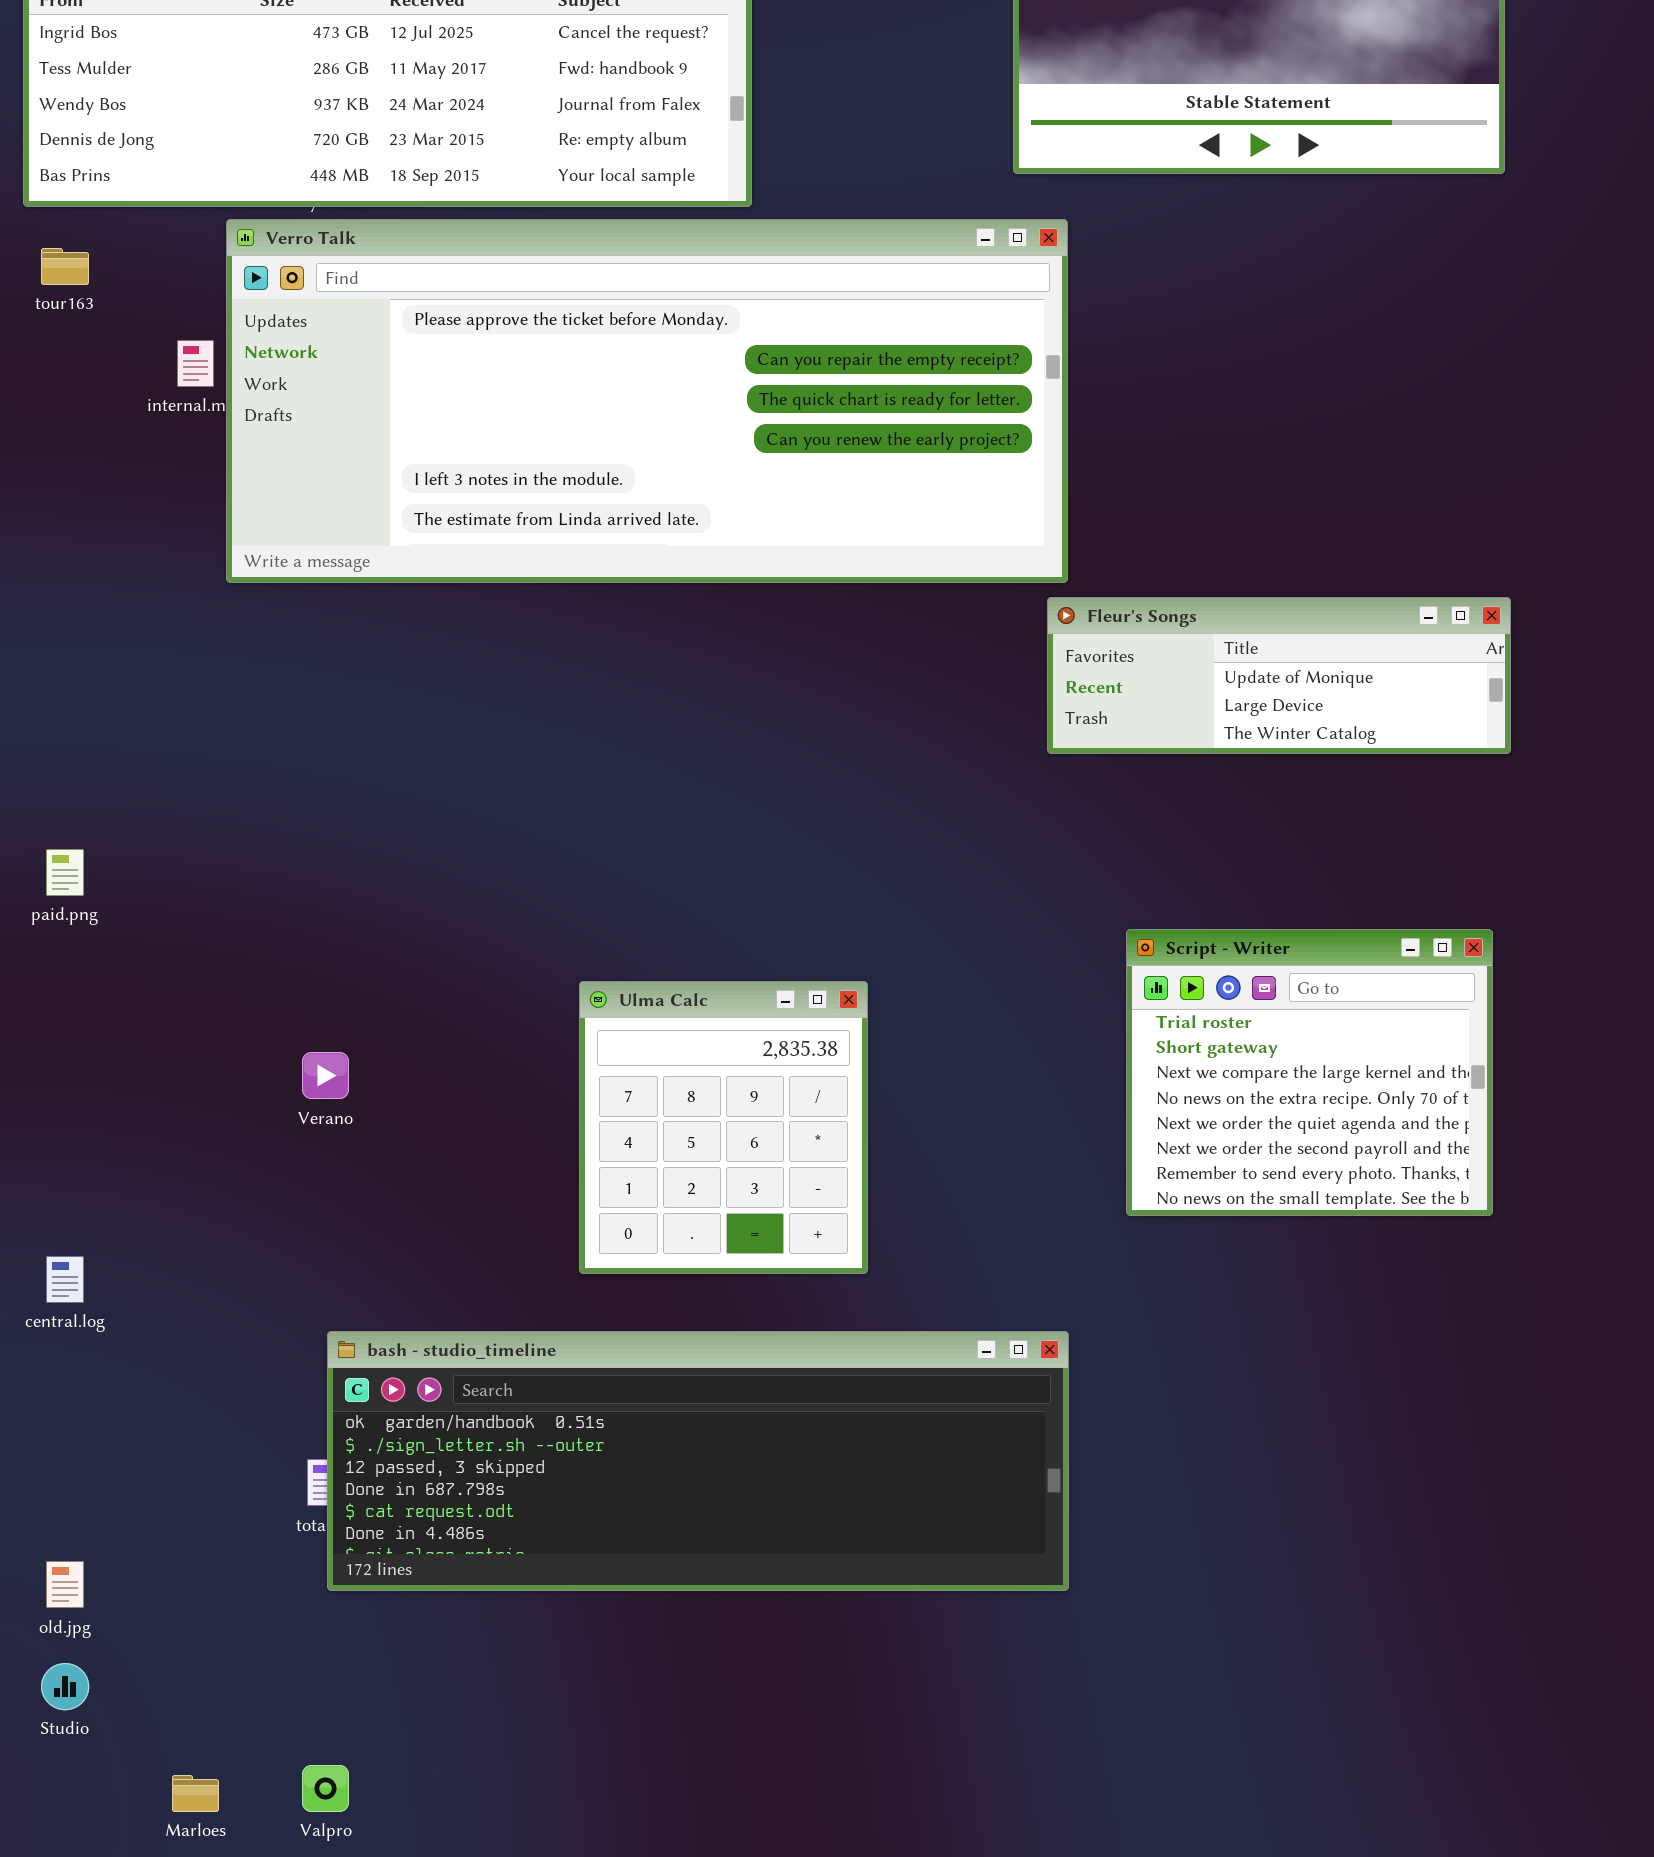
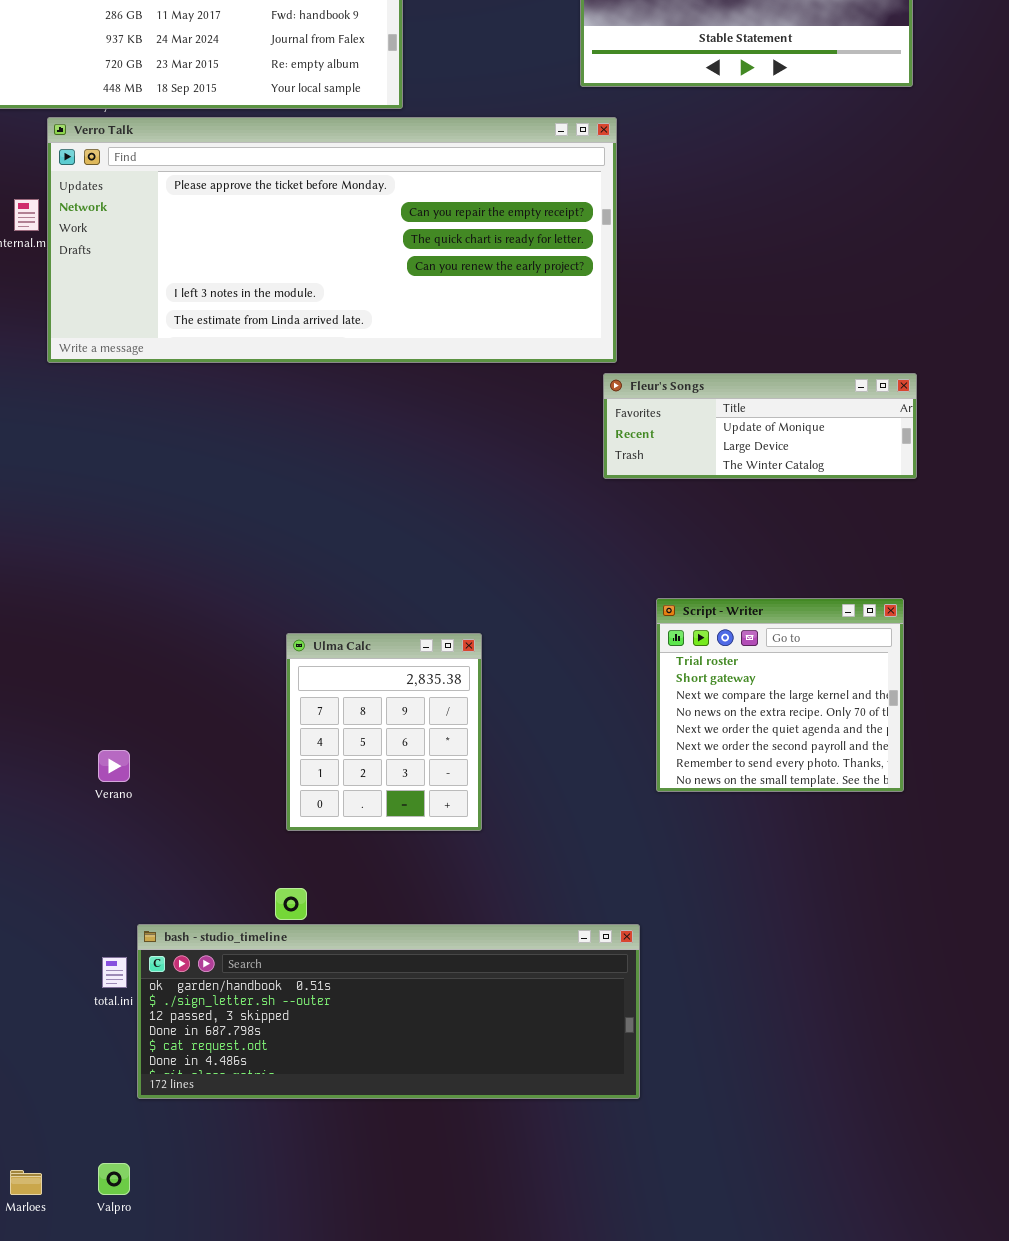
Verano: [302,1052,349,1099] -> [98,750,130,782], moved
bash - studio_timeline: [327,1331,1069,1591] -> [137,924,640,1099], moved

